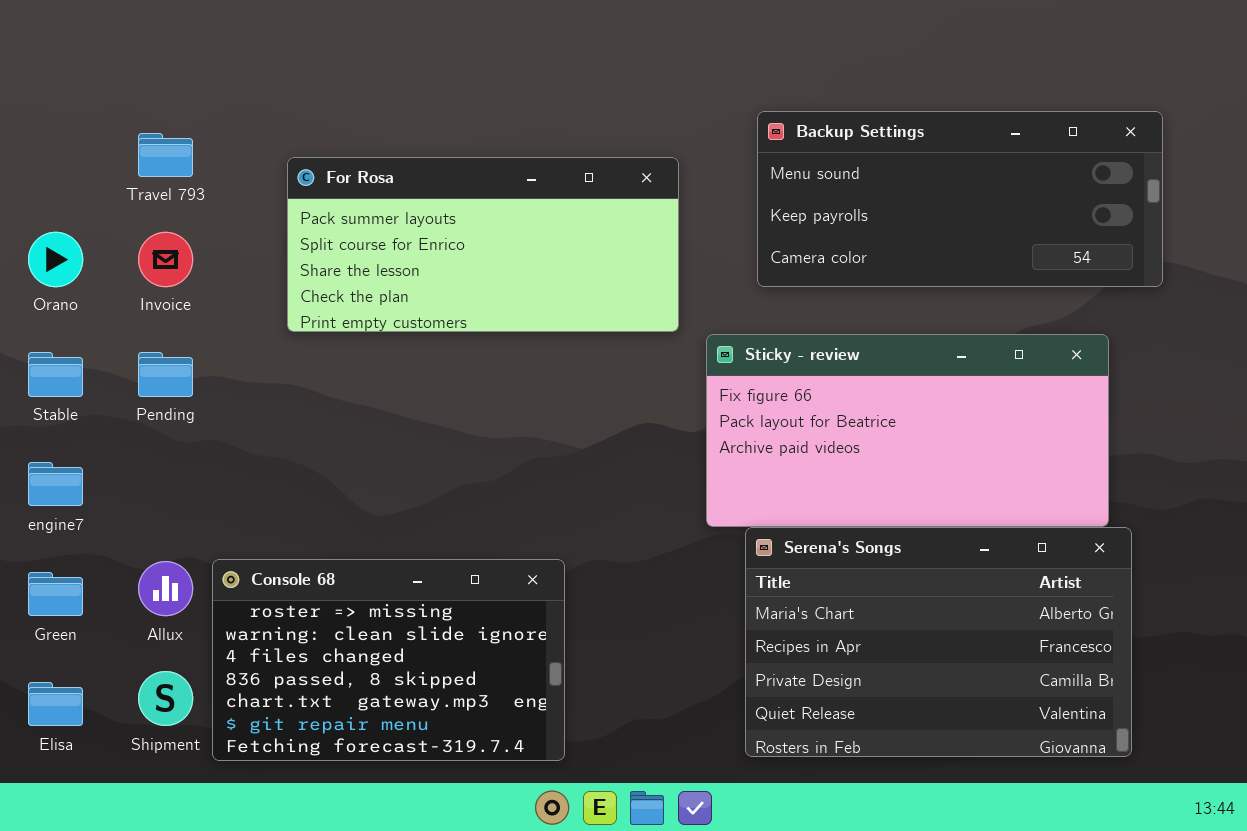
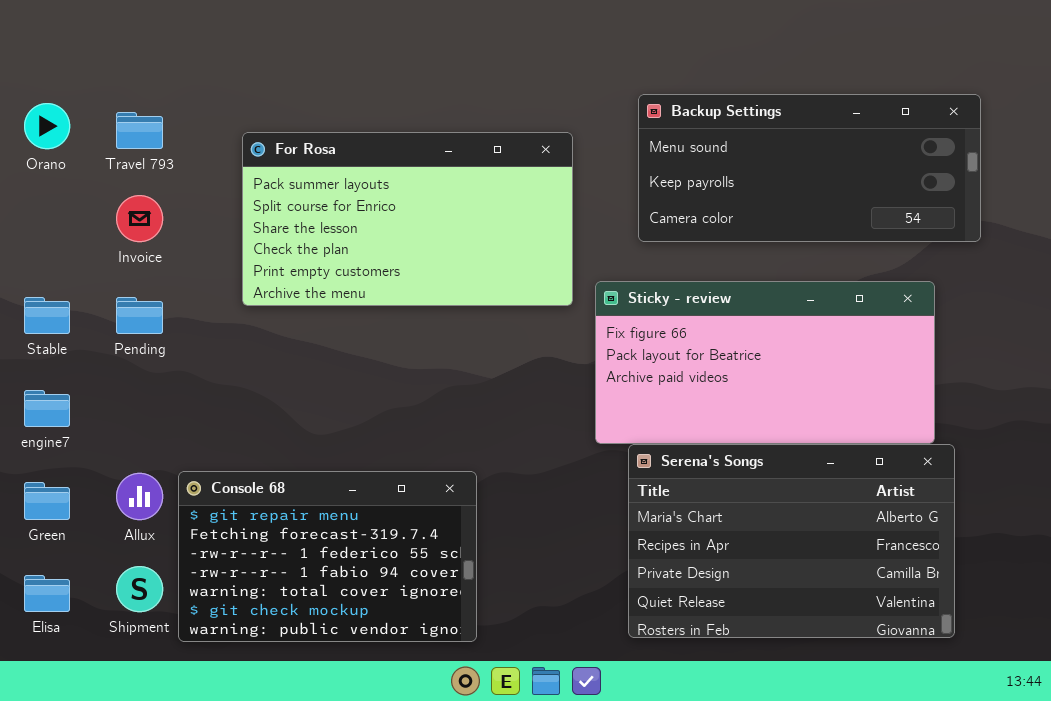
For Rosa: [287,157,679,332] -> [242,132,573,306], resized
Orano: [28,232,83,287] -> [24,103,70,149], moved
Console 68: [212,559,565,761] -> [178,471,477,642], scrolled down 5 rows

